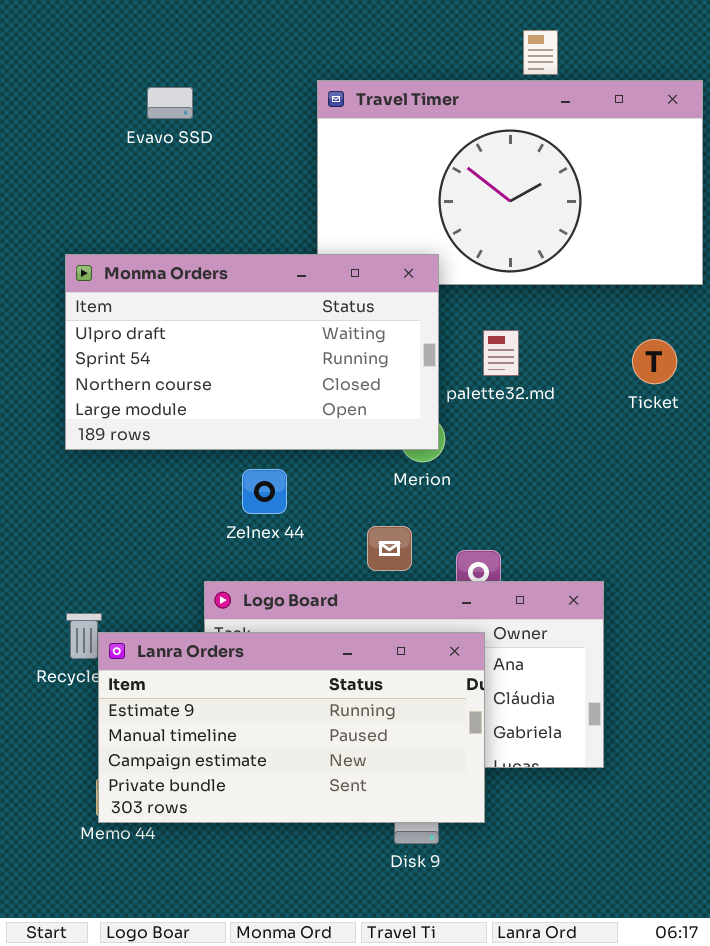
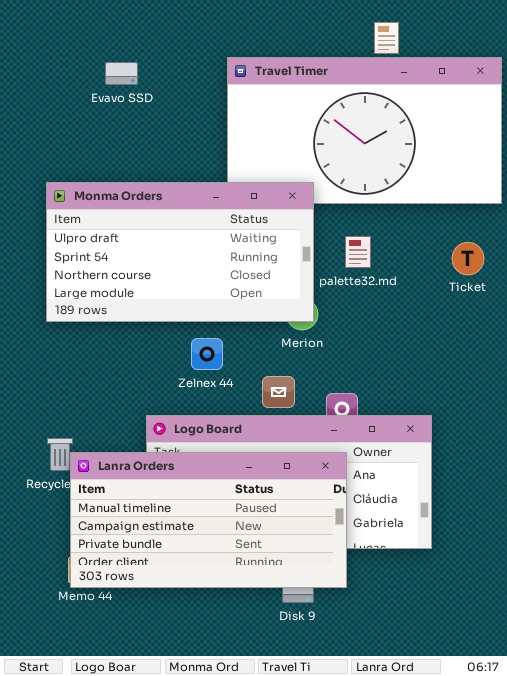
Zelnex 44: [242,469,287,514] -> [191,338,223,370], moved
Lanra Orders: [98,632,485,823] -> [70,452,347,588], scrolled down 1 row

